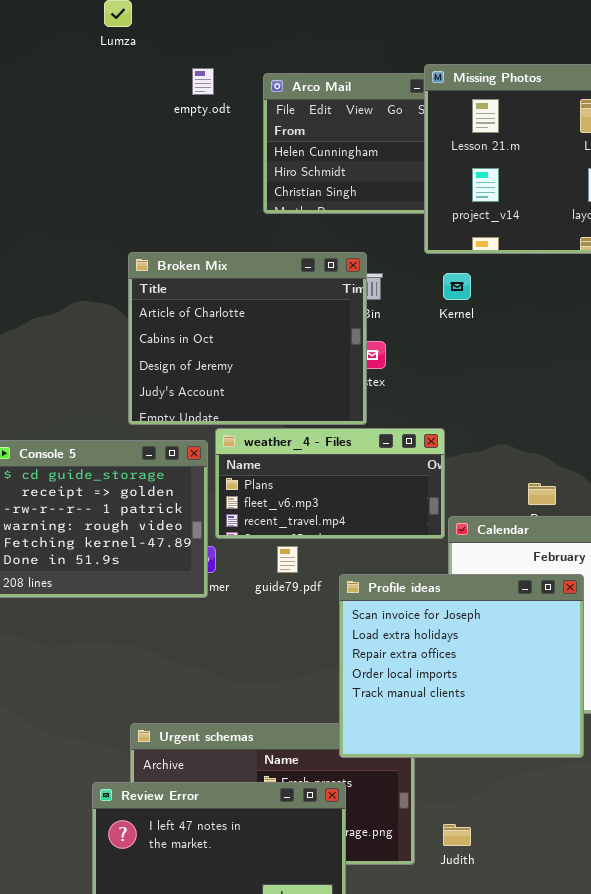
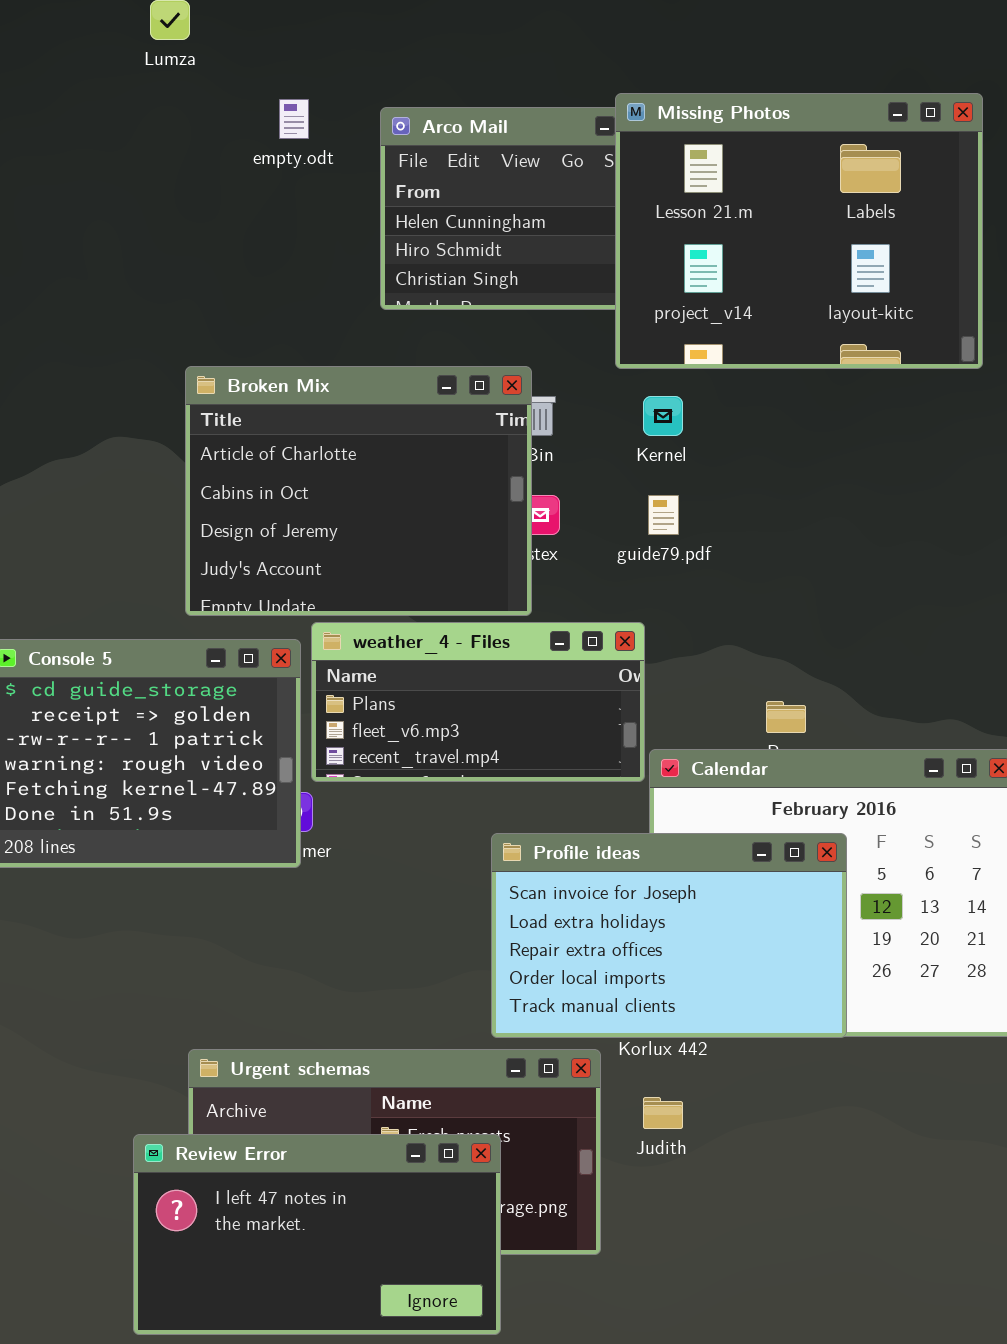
guide79.pdf: [277,546,298,573] -> [648,495,679,535], moved
Profile ideas: [339,574,584,758] -> [491,833,847,1038], resized
Judith: [443,824,471,846] -> [643,1097,683,1129], moved

